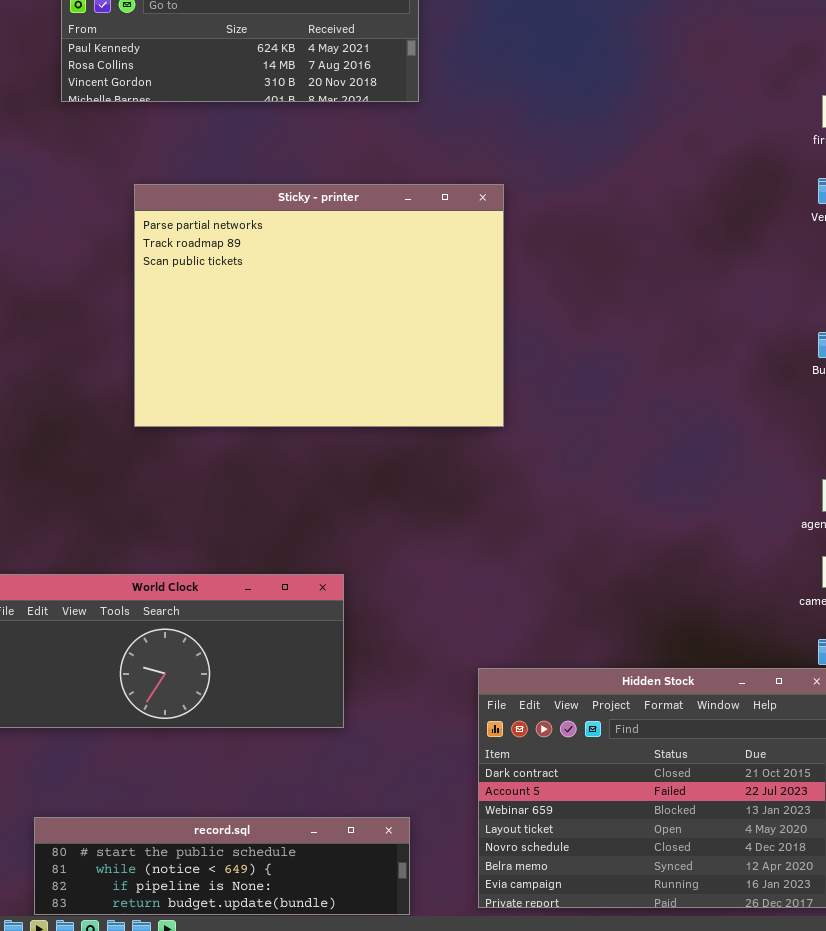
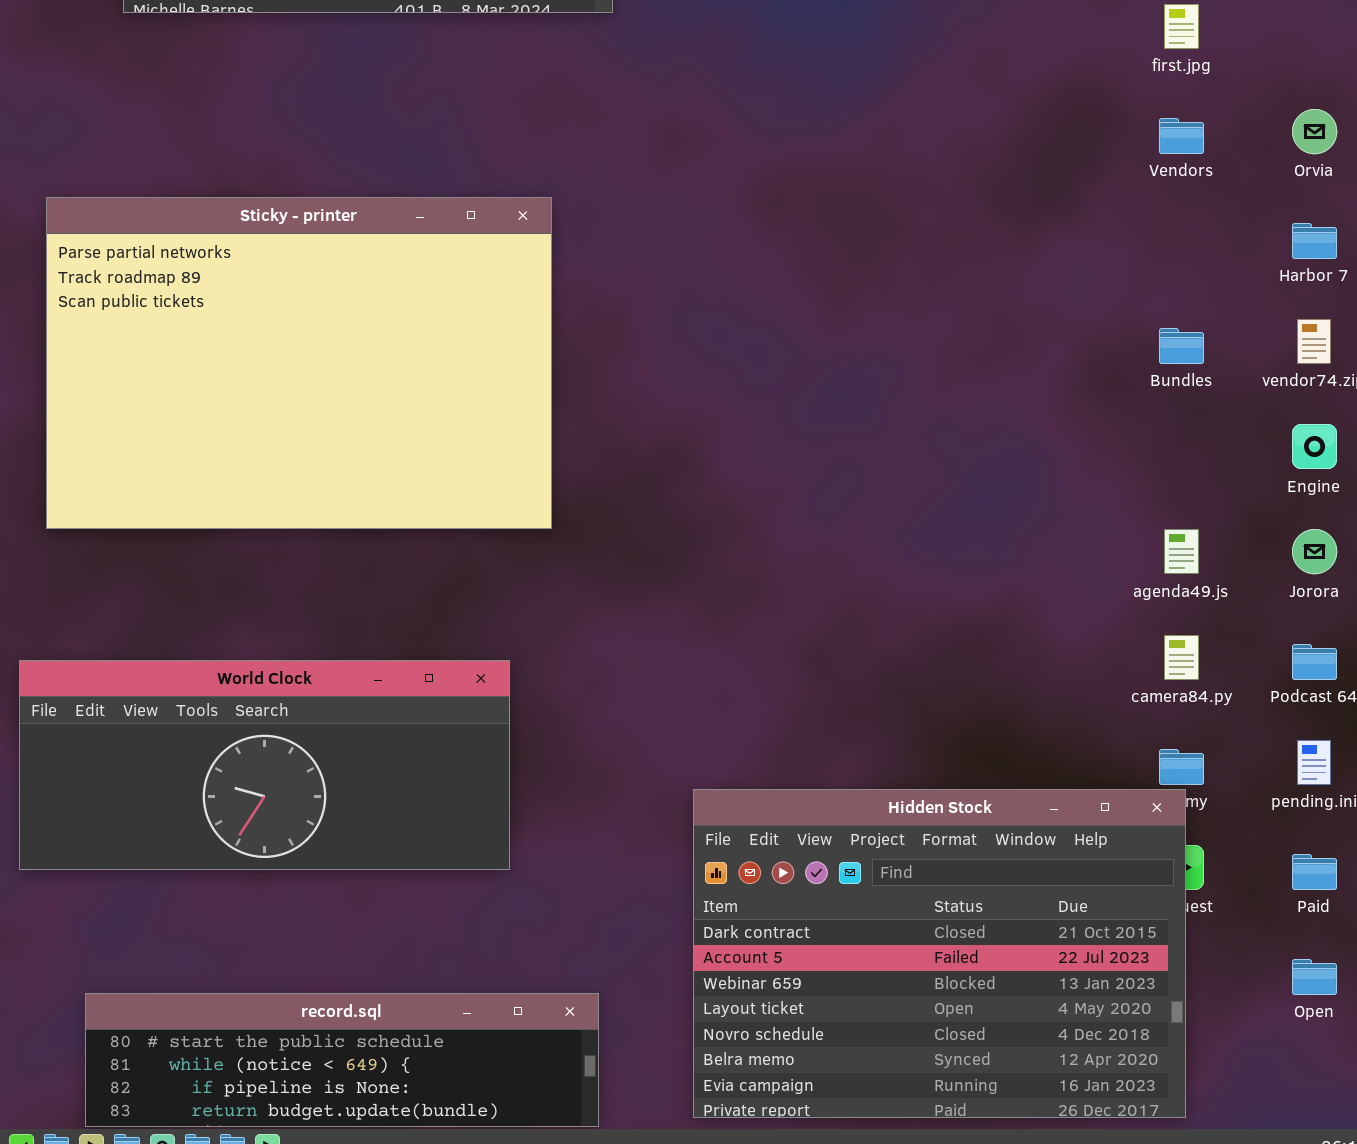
Sticky - printer: [134,184,504,427] -> [46,197,552,529], moved

